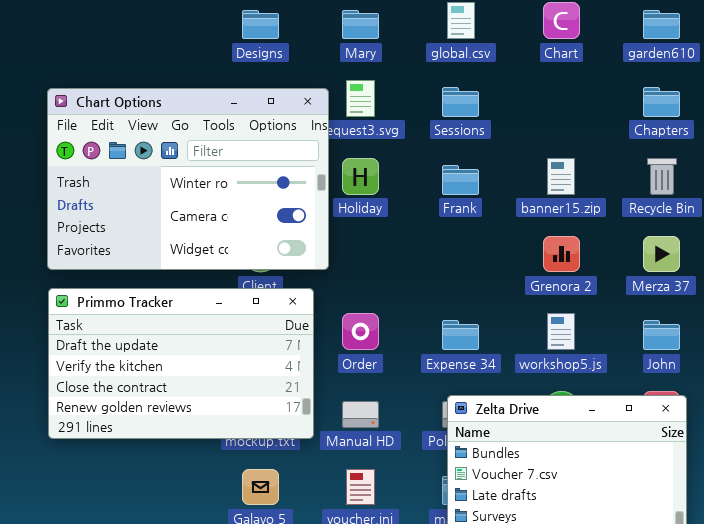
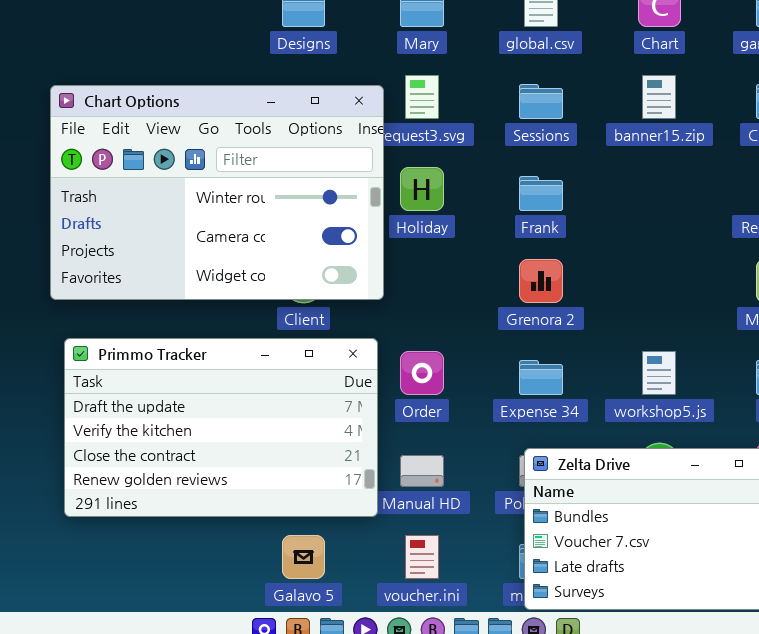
banner15.zip: [547,158,575,195] -> [642,75,676,119], moved
Grenora 2: [543,236,580,272] -> [519,259,563,303], moved
Primmo Tracker: [48,288,314,439] -> [64,338,378,517], moved

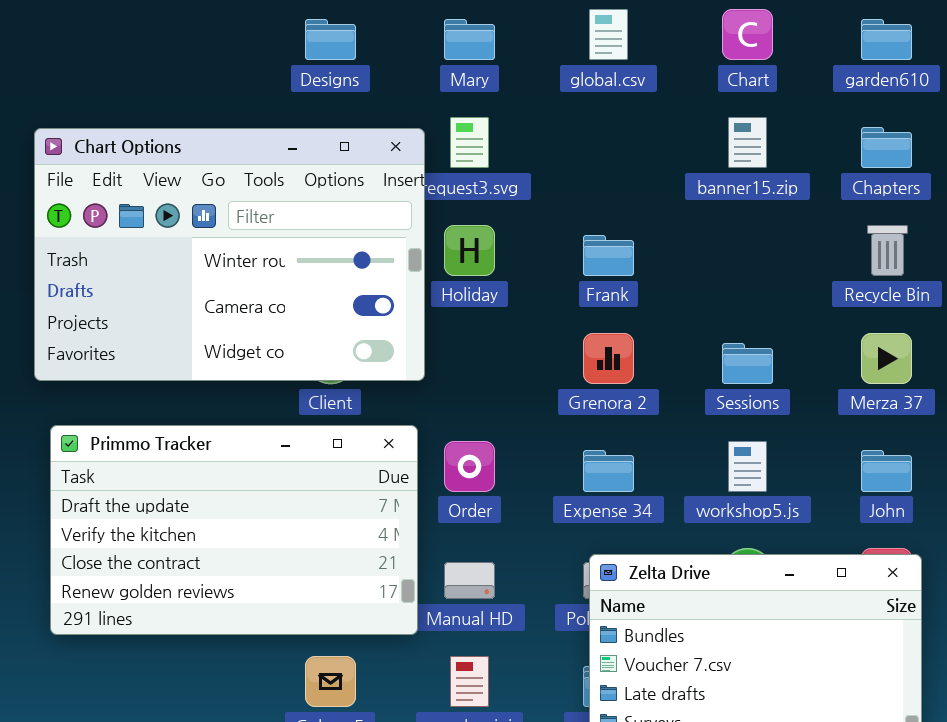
Sessions: [519,84,563,119] -> [722,343,773,384], moved

